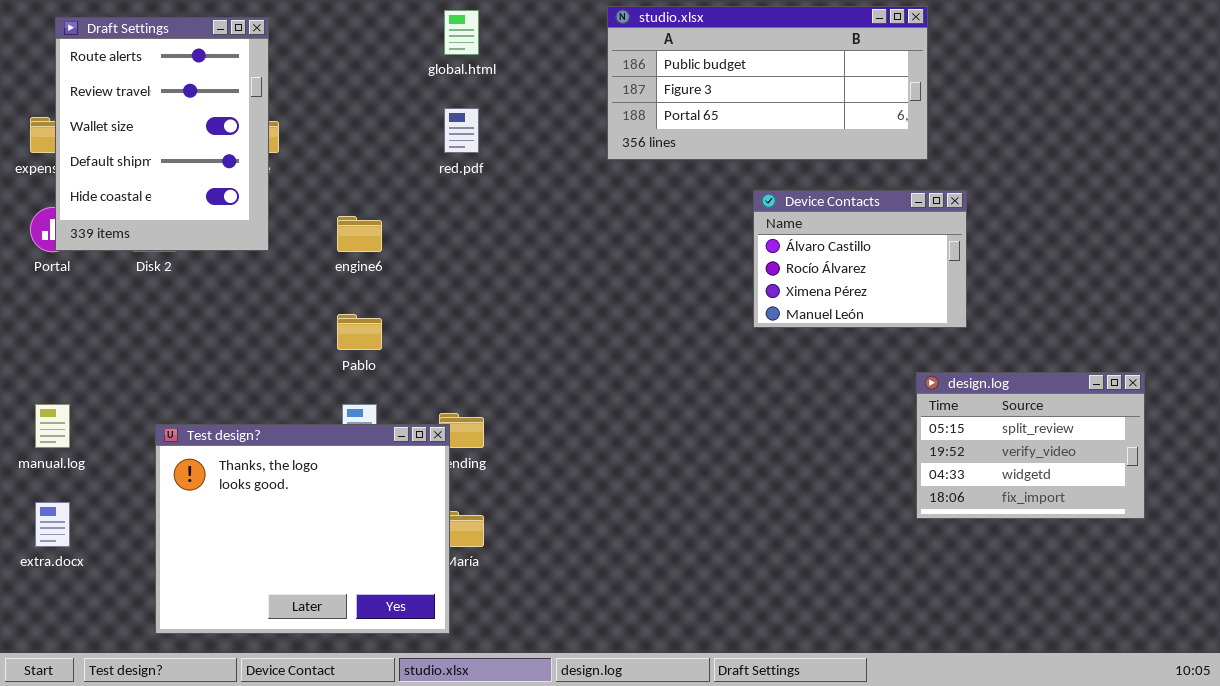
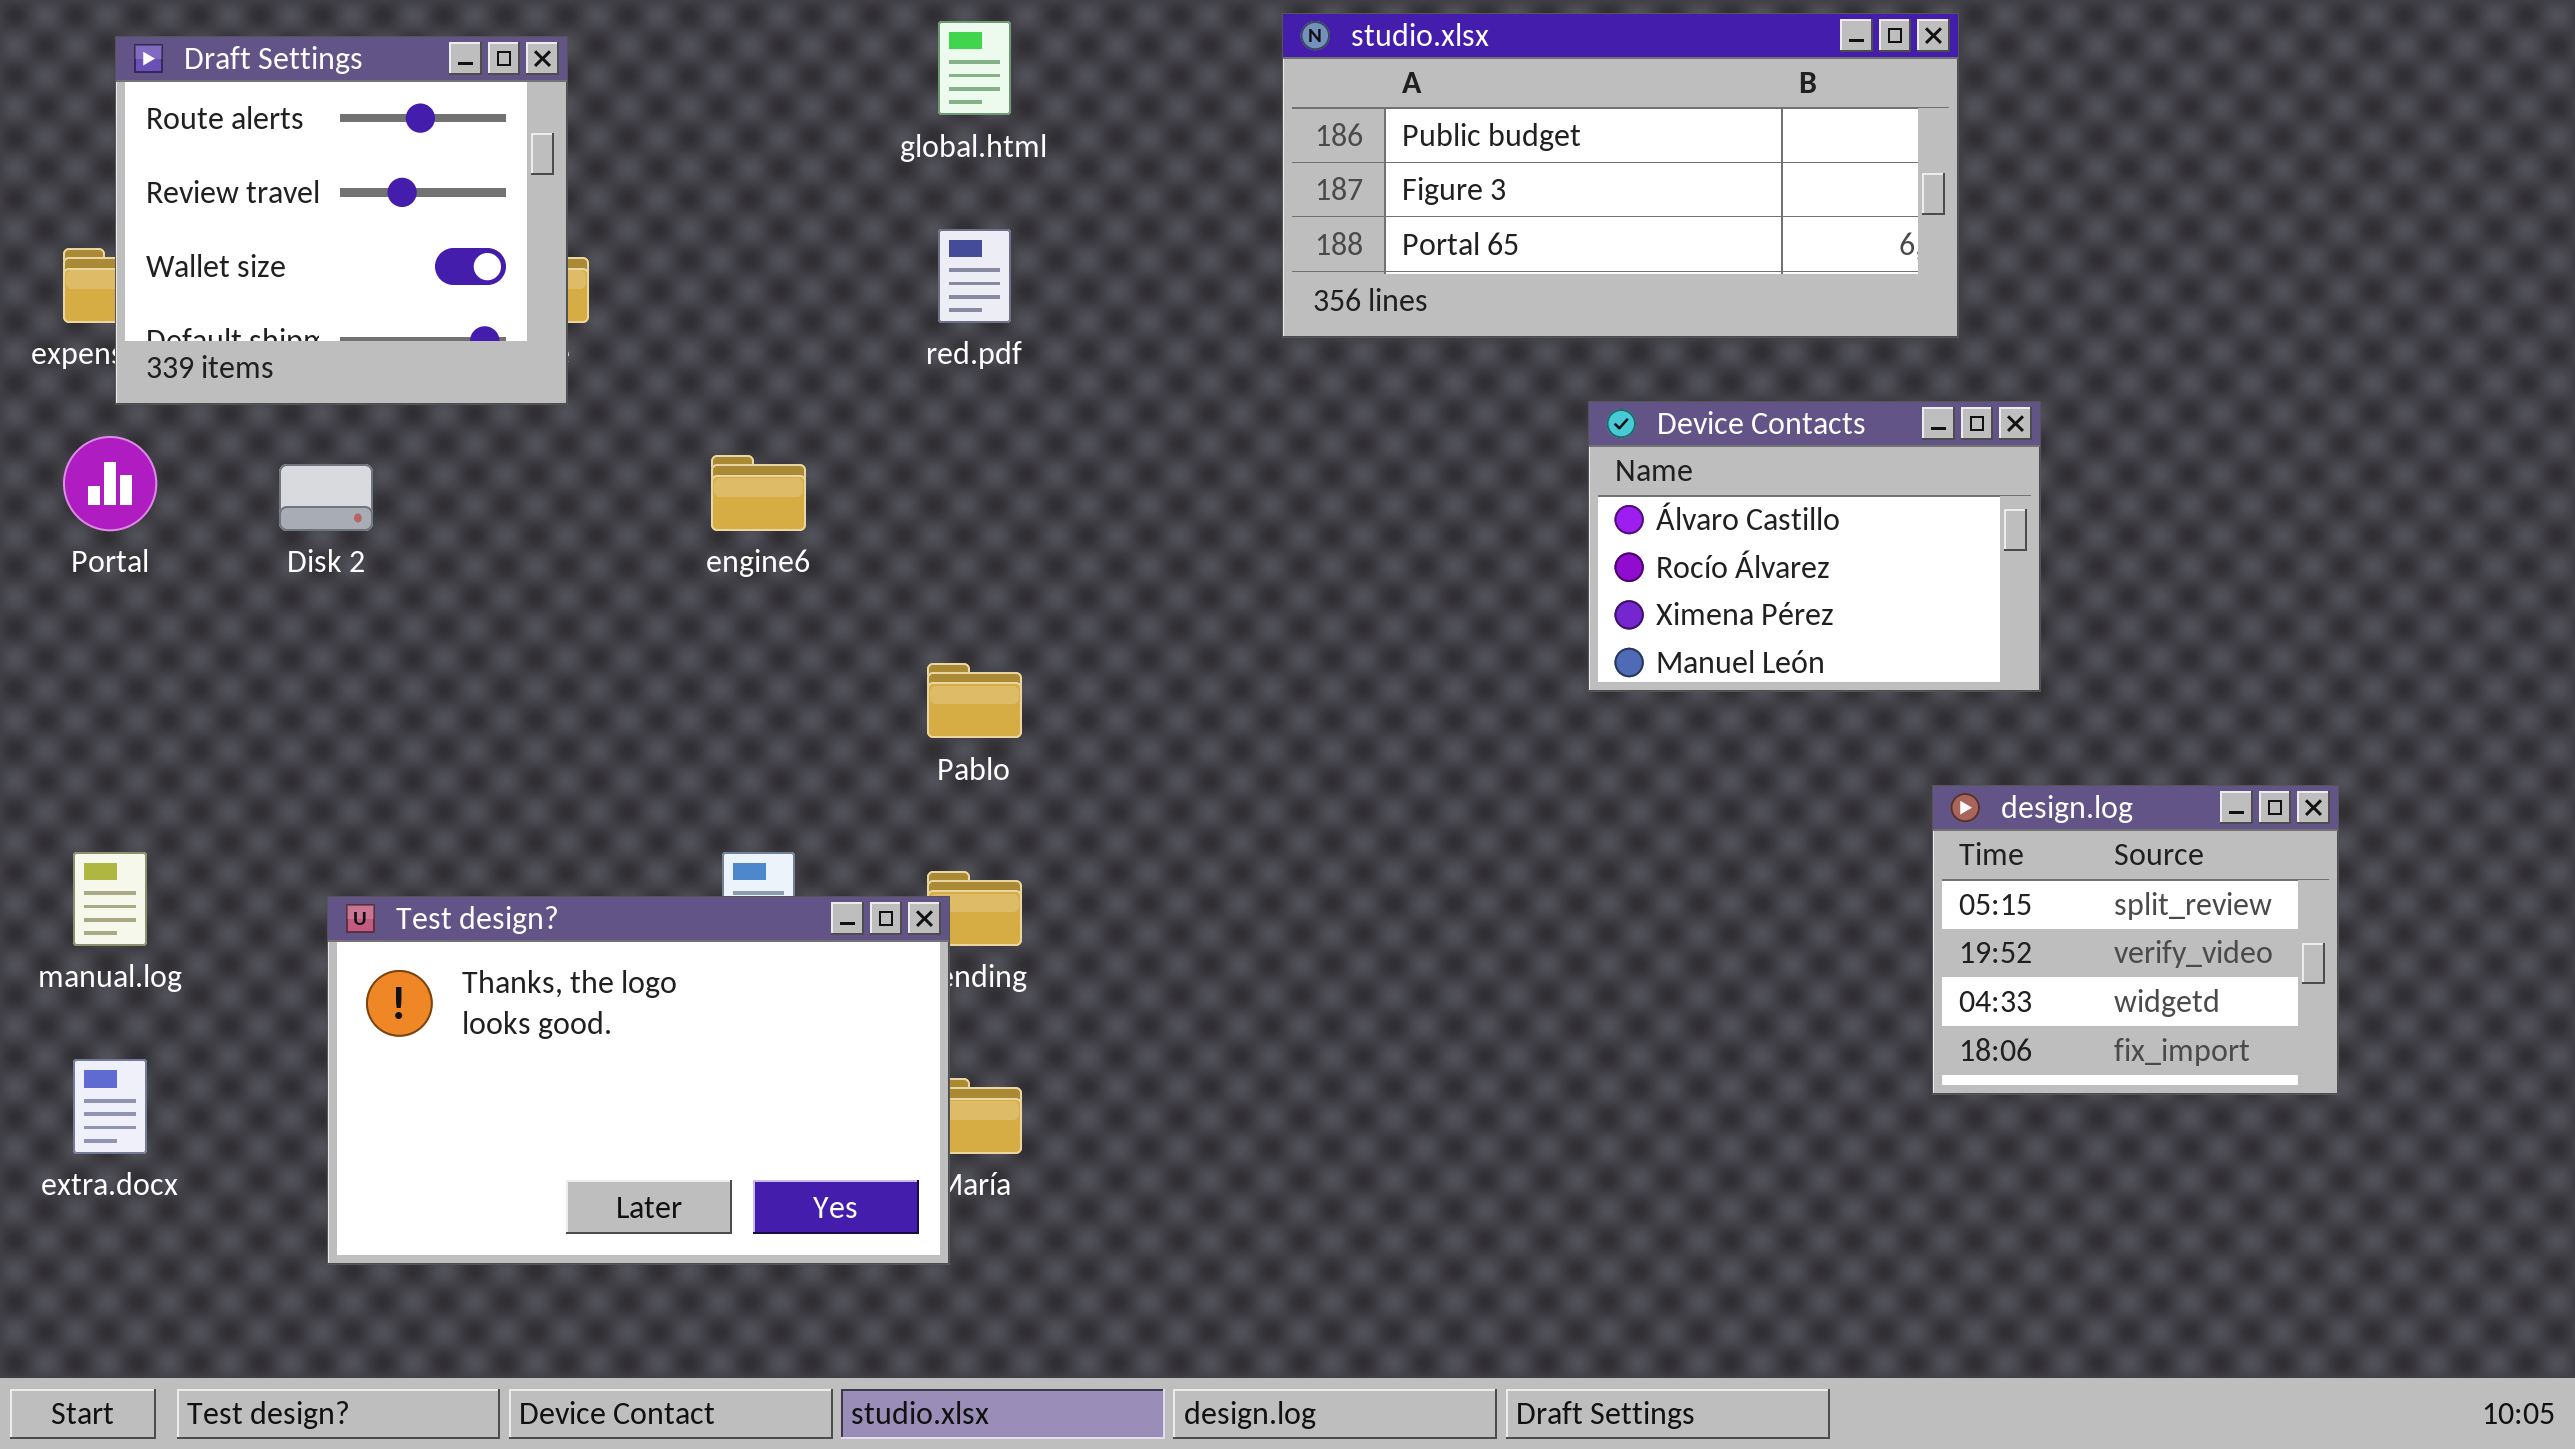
Draft Settings: [55,17,269,251] -> [115,36,568,405], resized
Pablo: [337,314,382,350] -> [927,663,1022,738], moved
design.log: [916,372,1145,519] -> [1932,785,2339,1095], resized
Test design?: [155,424,450,634] -> [327,896,950,1265], resized

